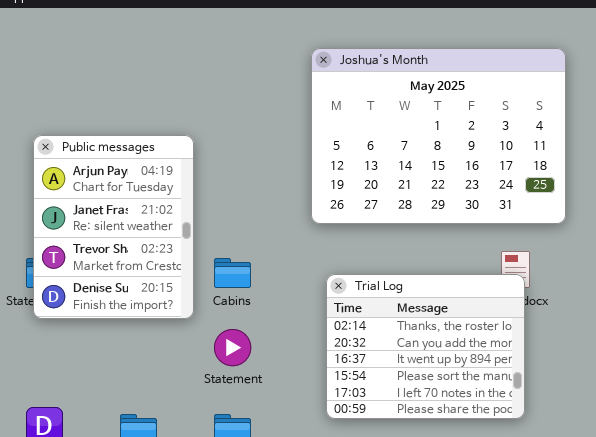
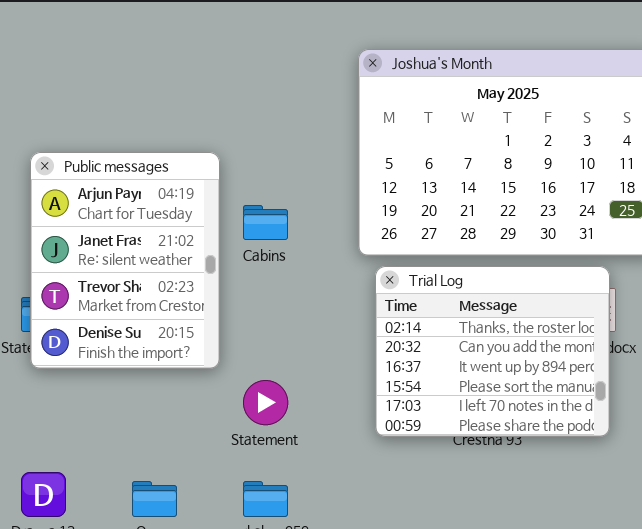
Cabins: [214,258,251,288] -> [243,205,288,240], moved
Trial Log: [326,274,525,419] -> [375,266,610,437], moved

